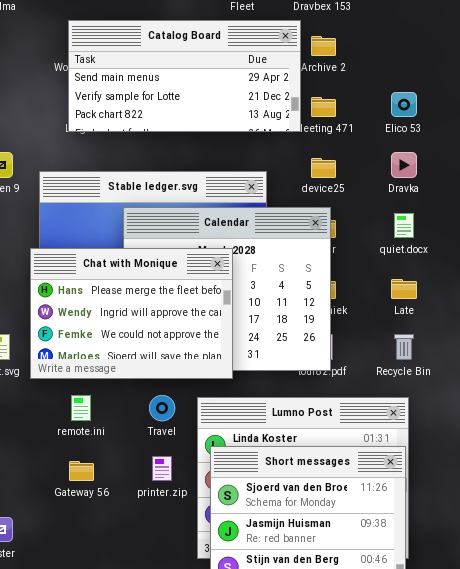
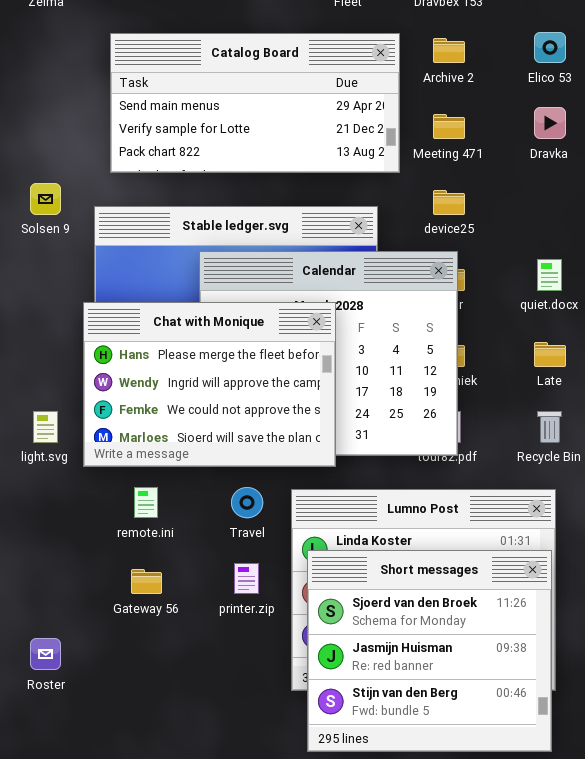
Catalog Board: [68,20,301,132] -> [110,33,400,173], moved
Elico 53: [391,92,417,117] -> [534,32,566,63], moved
Dravka: [391,152,417,178] -> [534,107,566,139], moved

